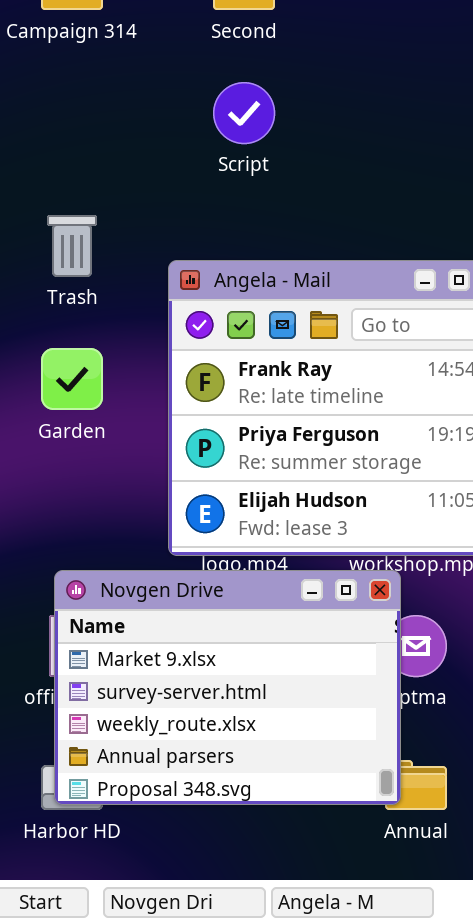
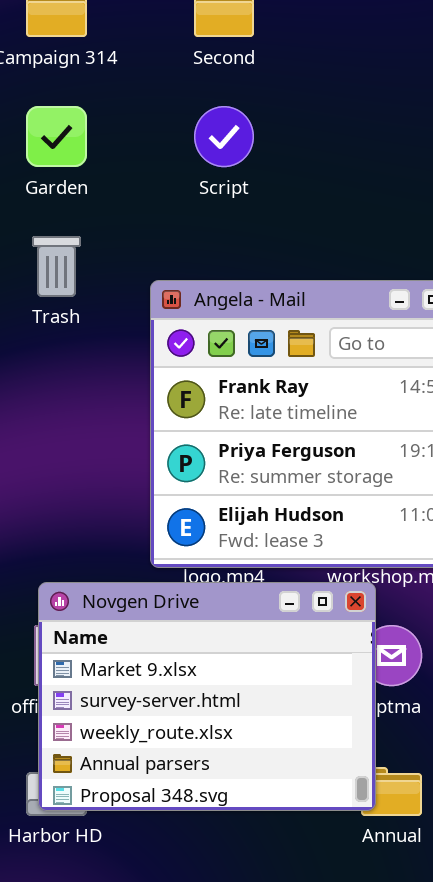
Garden: [41,348,103,410] -> [26,106,87,167], moved

